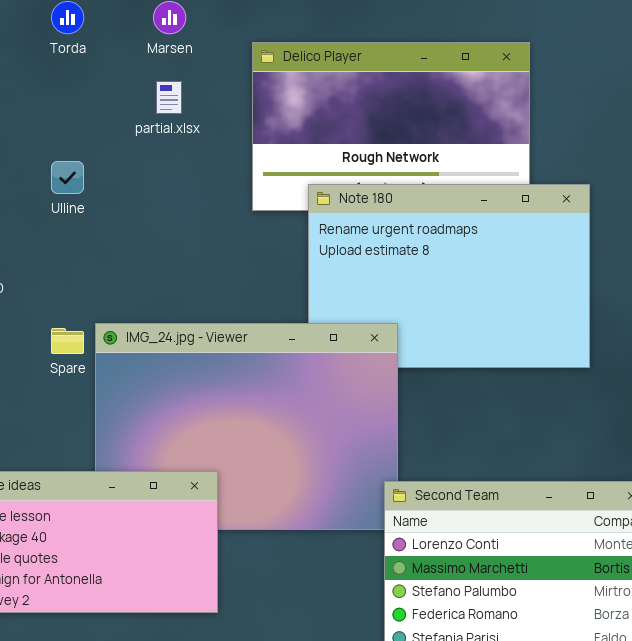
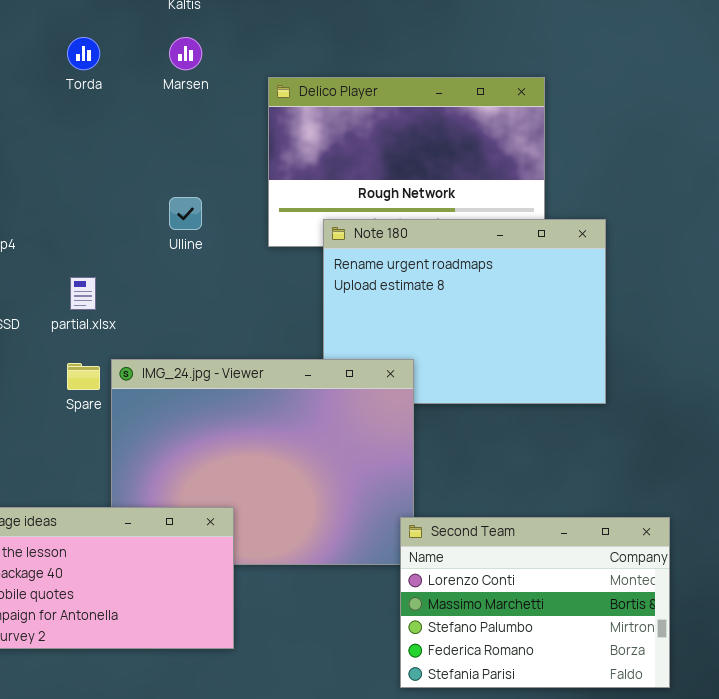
partial.xlsx: [156,81,182,114] -> [70,277,96,310], moved
Ulline: [51,161,84,194] -> [169,197,202,230], moved

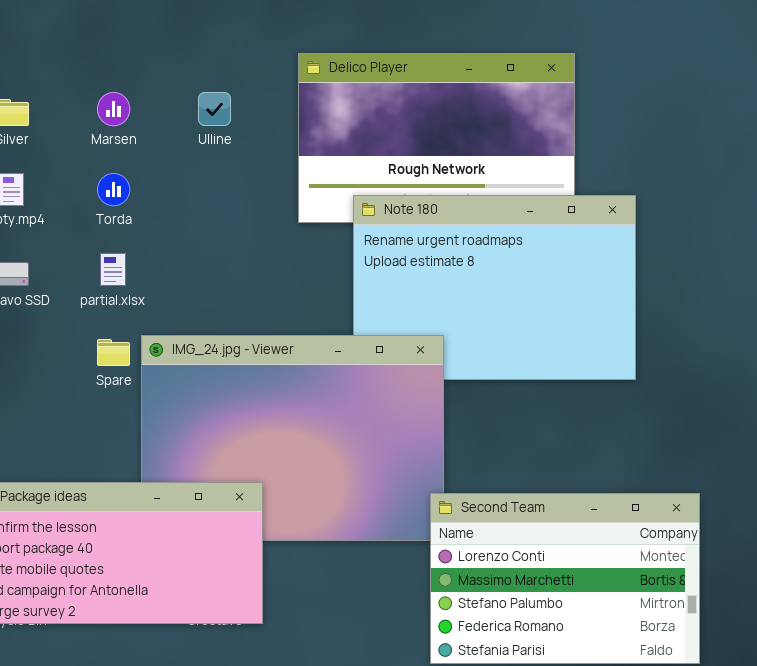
Torda: [67,37,100,70] -> [97,173,130,206], moved
Marsen: [169,37,202,70] -> [97,92,130,126], moved
Ulline: [169,197,202,230] -> [198,92,231,126], moved

